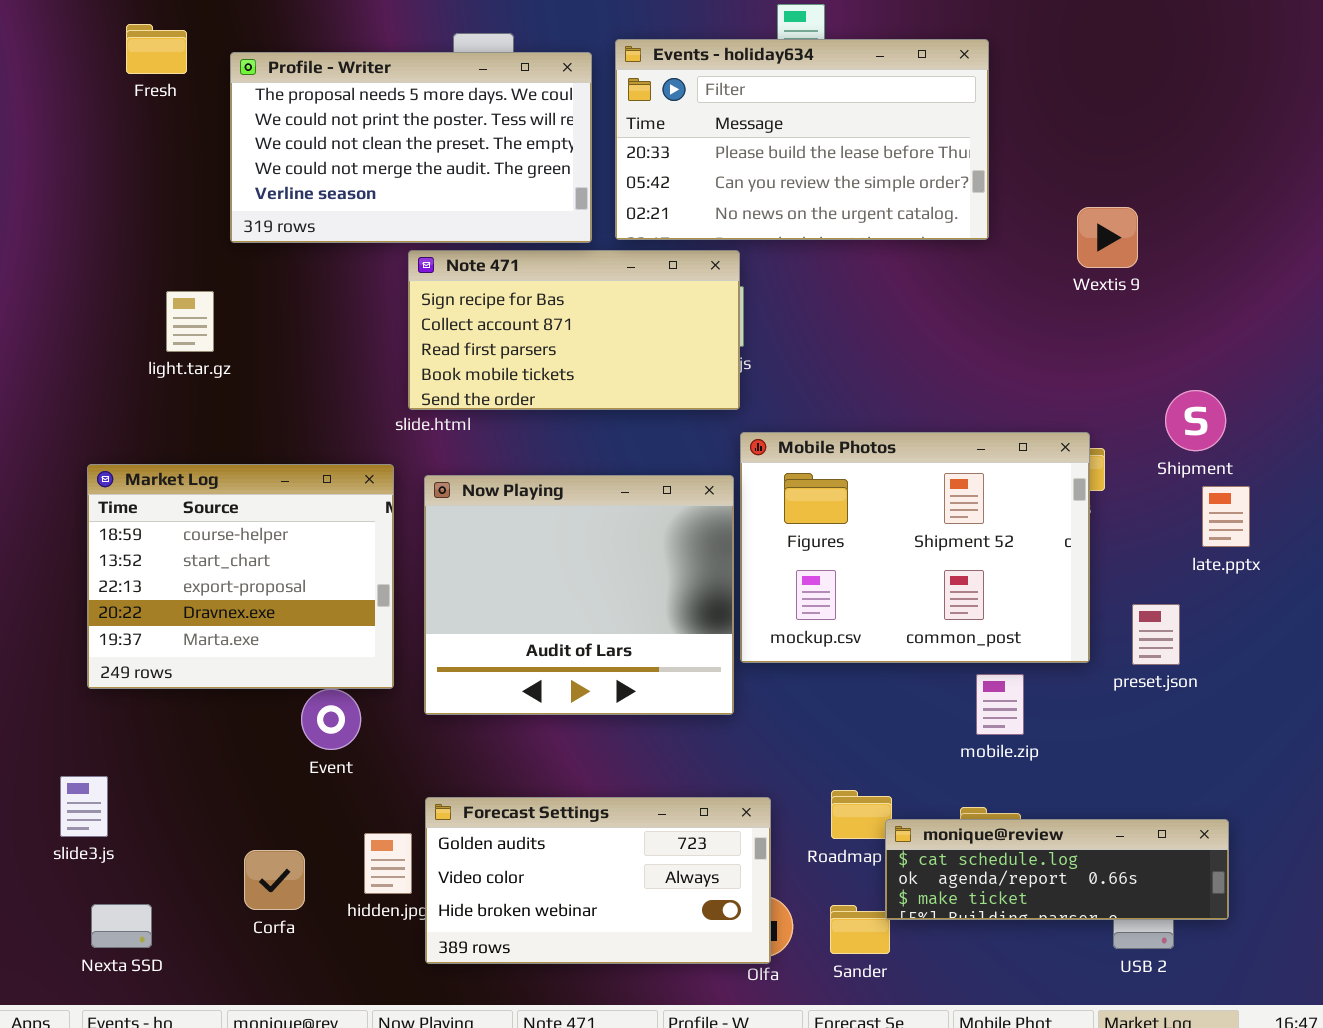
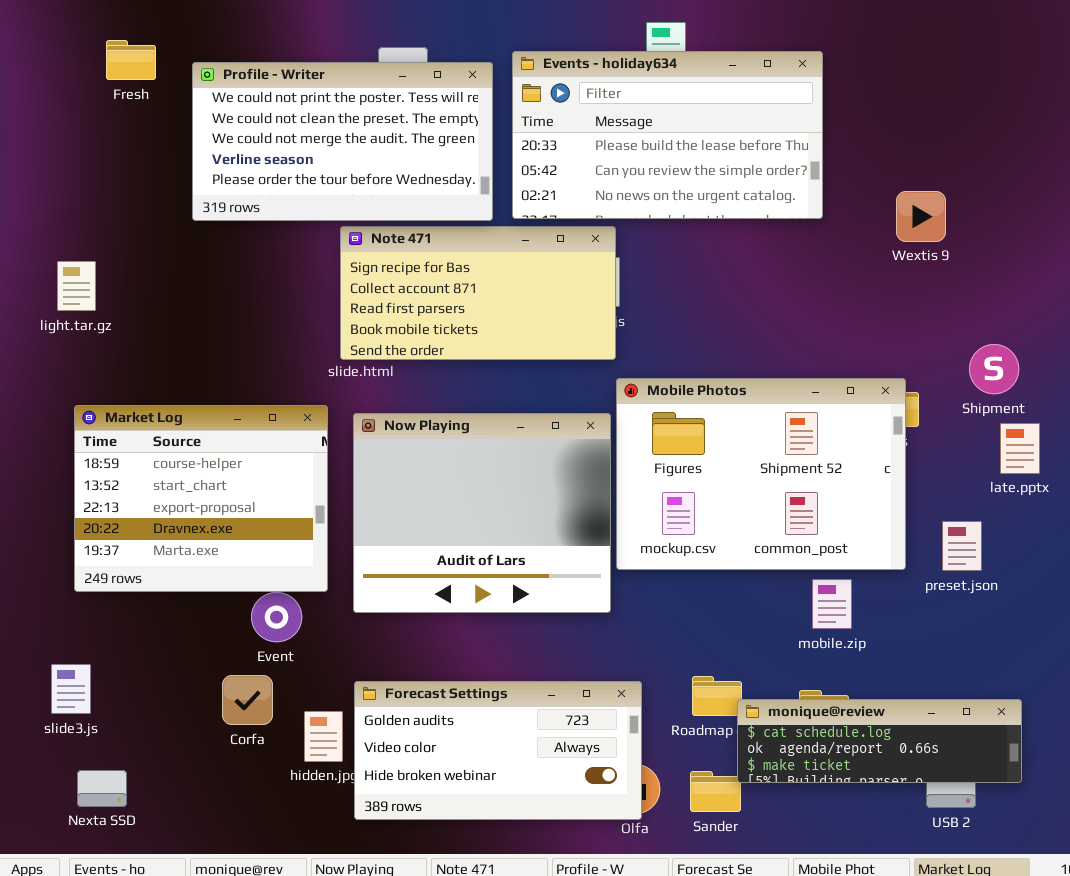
Profile - Writer: [230,52,592,243] -> [192,62,493,221], scrolled down 1 row
light.tar.gz: [166,291,214,352] -> [57,261,96,311], moved
Corfa: [244,850,305,910] -> [222,675,273,725], moved

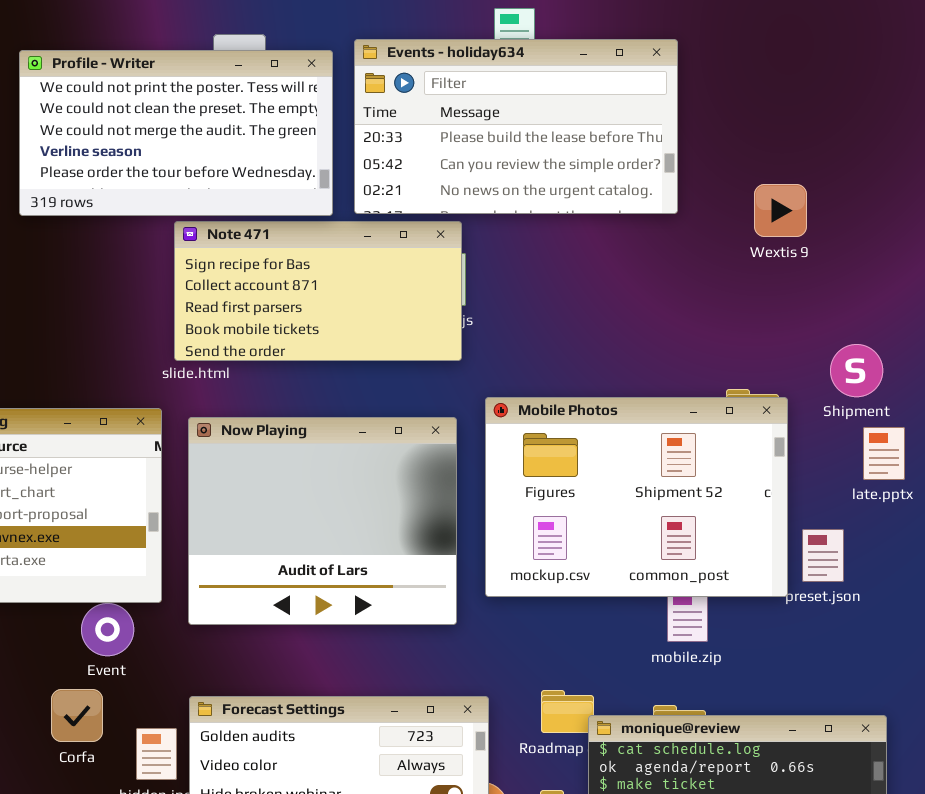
Mobile Photos: [616,378,906,570] -> [485,397,788,597], moved

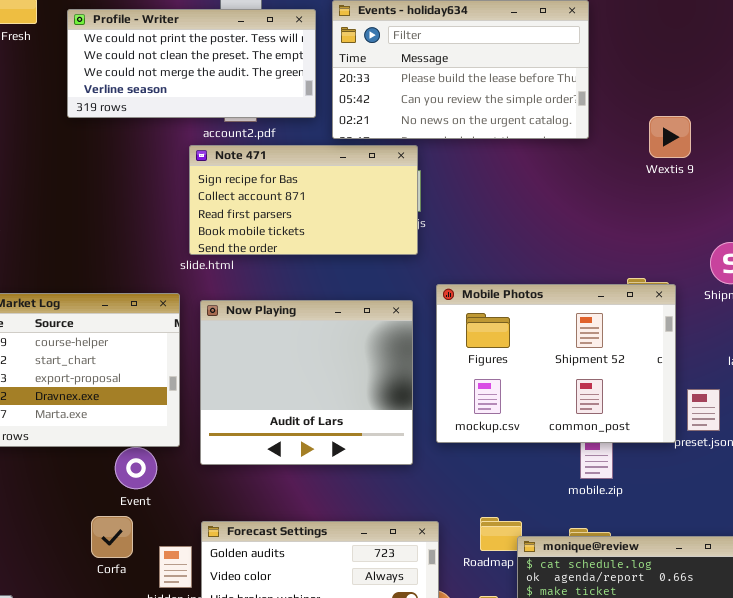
Profile - Writer: [19,50,333,216] -> [67,9,316,118], resized

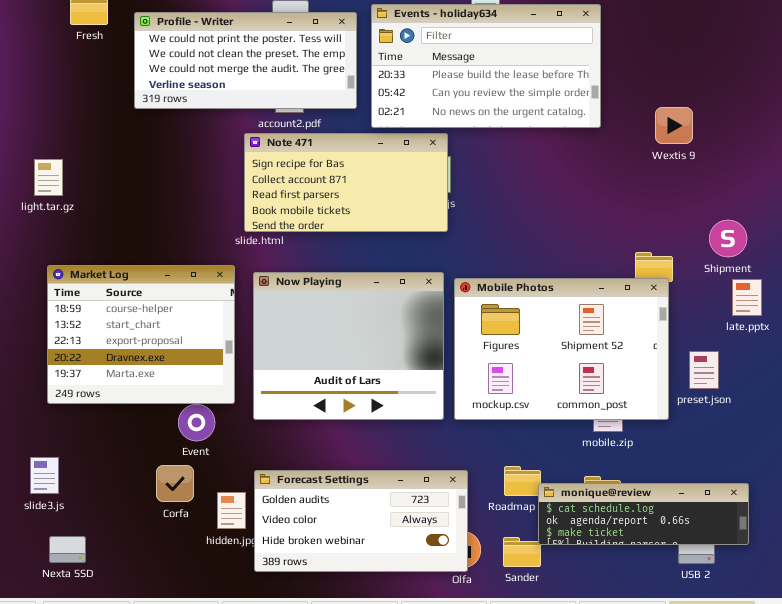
Mobile Photos: [436,284,676,443] -> [454,278,669,420], moved

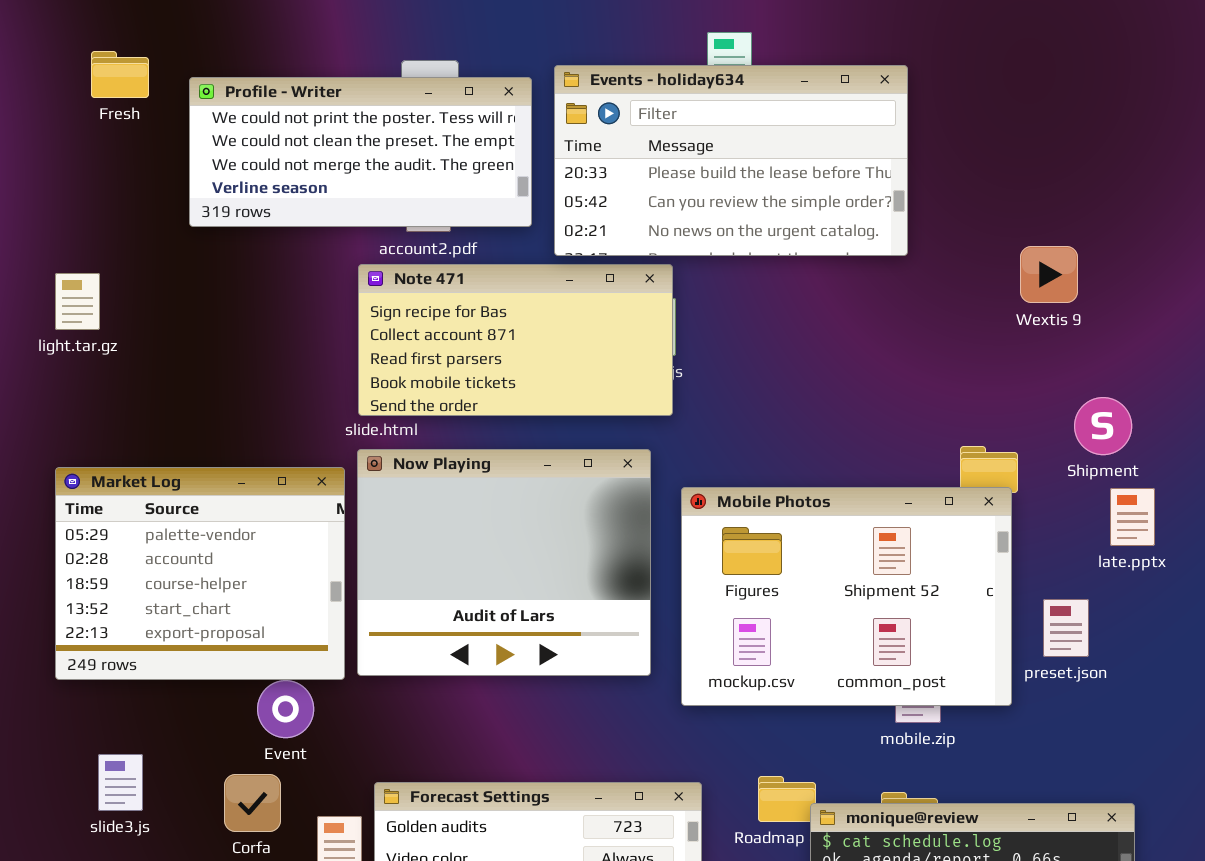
Wextis 9: [655,107,693,144] -> [1020,246,1078,303], moved
light.tar.gz: [34,159,63,196] -> [55,273,100,330], moved
Market Log: [47,265,235,404] -> [55,467,345,680], scrolled up 2 rows
Now Playing: [253,272,444,420] -> [357,449,651,676], moved
slide3.js: [30,457,59,494] -> [98,754,143,811], moved

